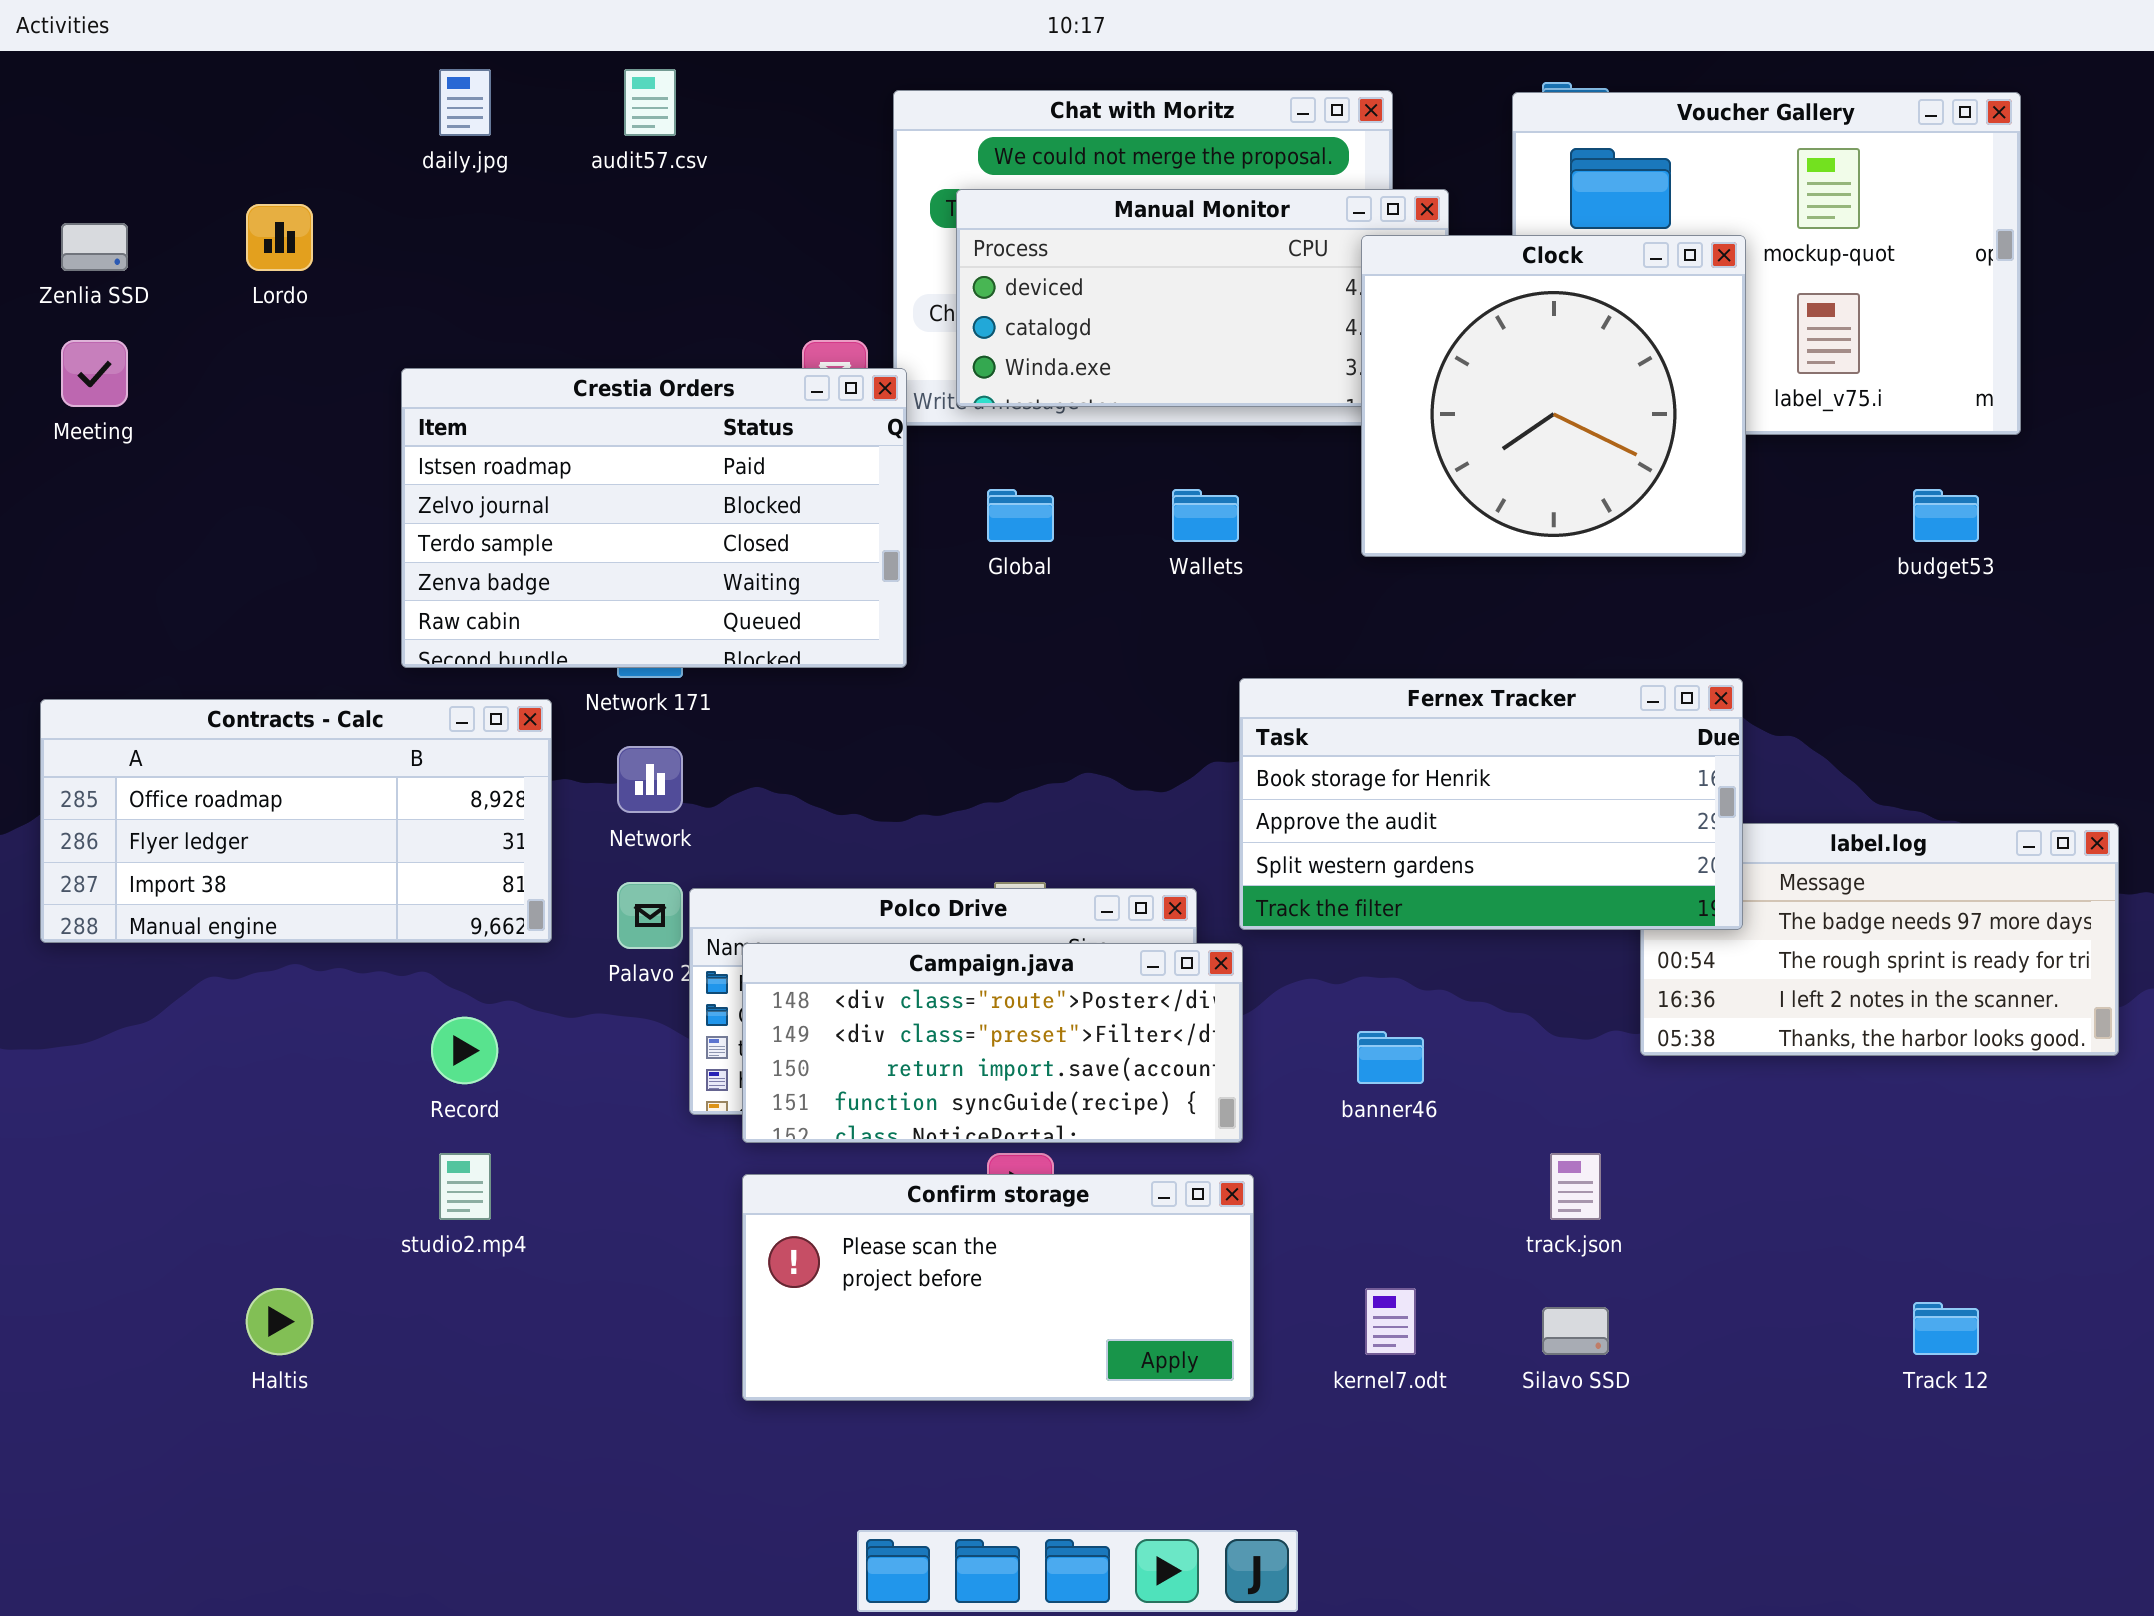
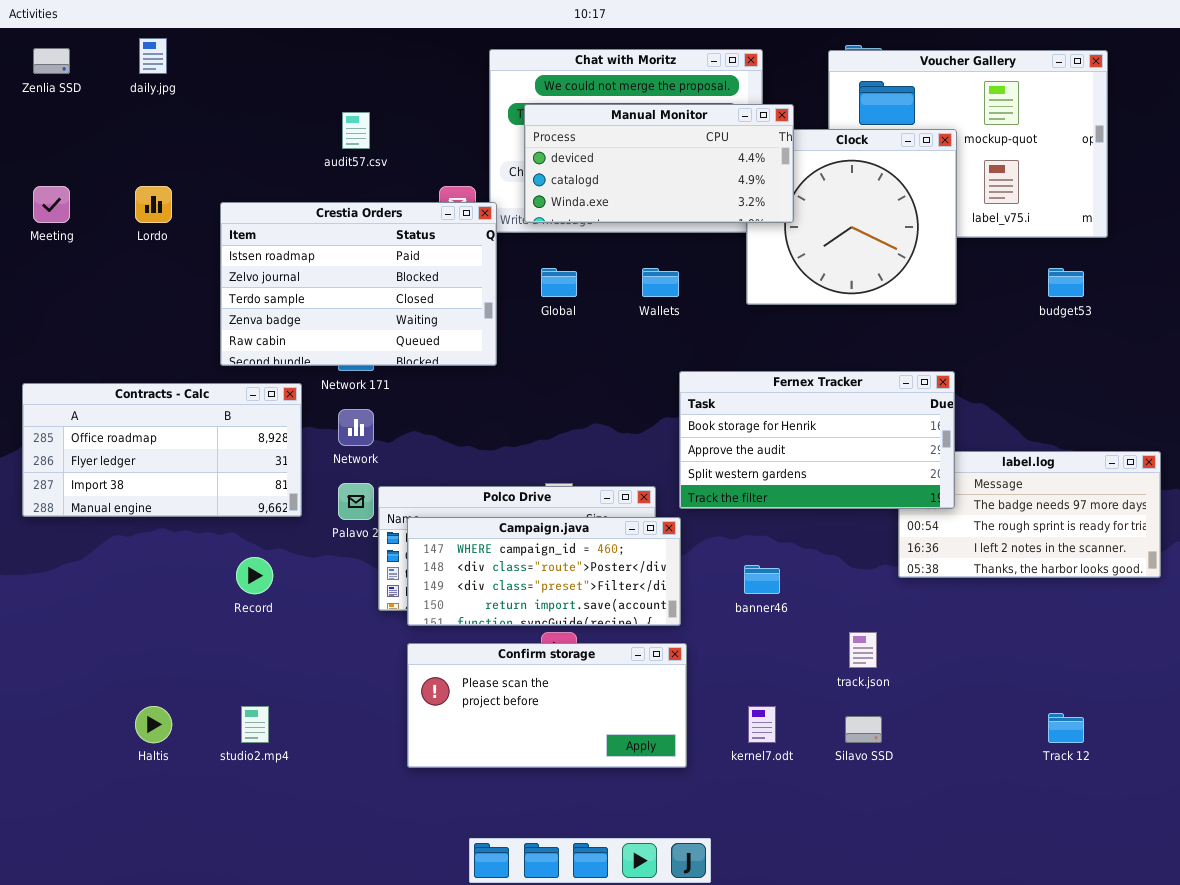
daily.jpg: [439,69,491,136] -> [139,38,167,74], moved
audit57.csv: [624,69,676,136] -> [342,112,370,149], moved
Manual Monitor: [956,189,1449,407] -> [524,104,794,223], raised
Lordo: [246,204,313,271] -> [135,186,172,223], moved
Zenlia SSD: [61,223,128,271] -> [33,48,70,74], moved
Campaign.java: [742,943,1243,1143] -> [407,517,681,626], scrolled up 1 row
studio2.mp4: [439,1153,491,1220] -> [241,706,269,743], moved

